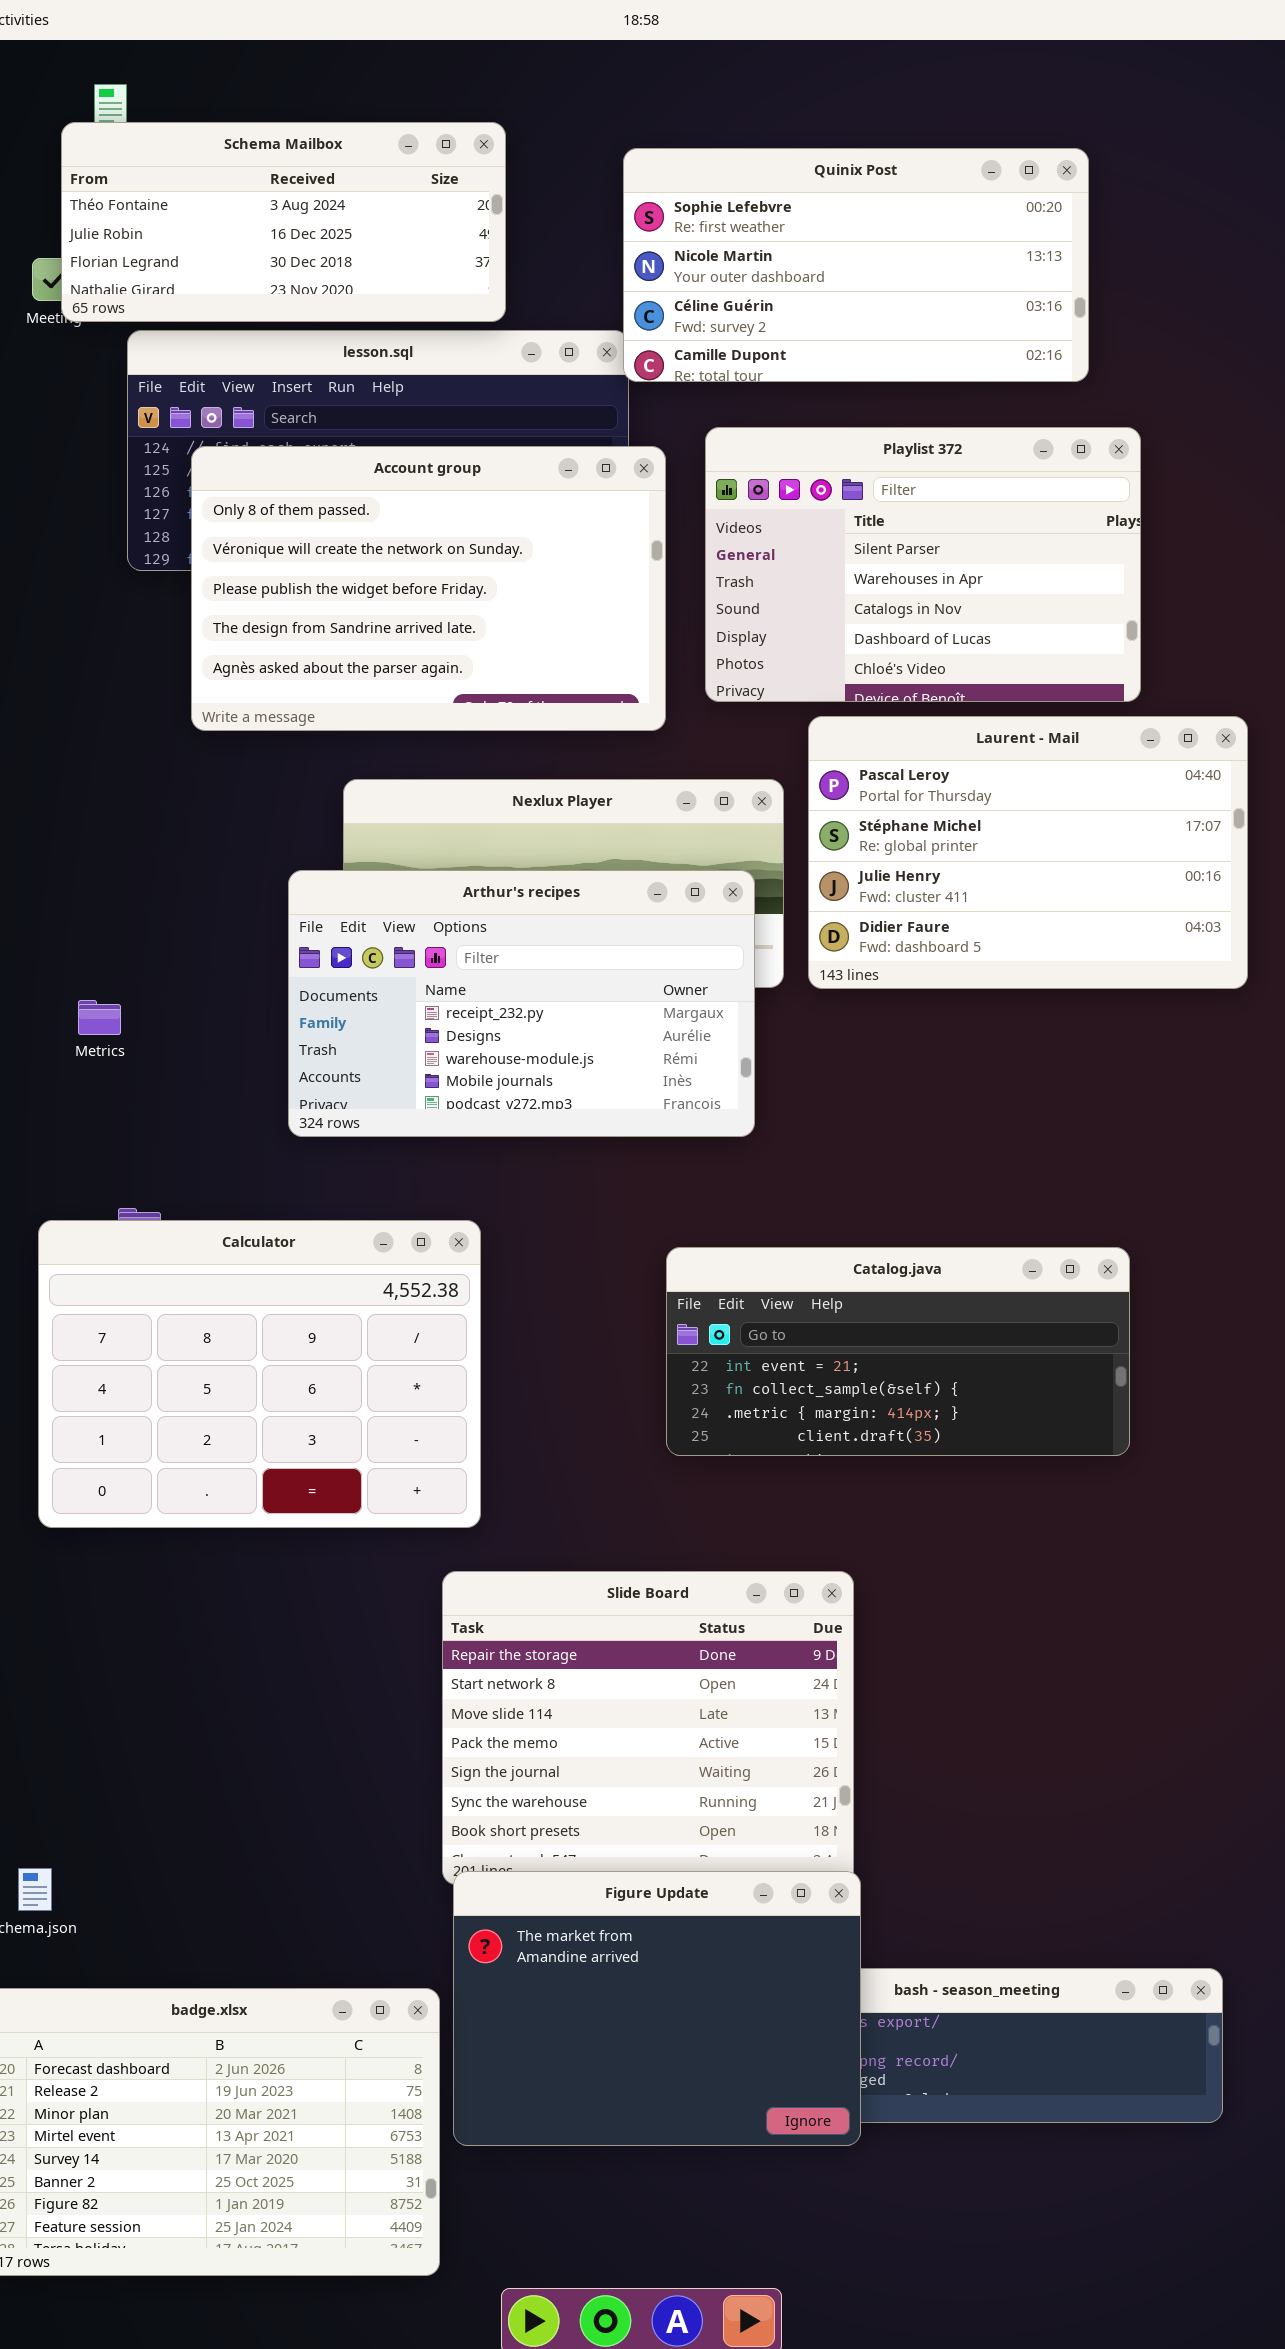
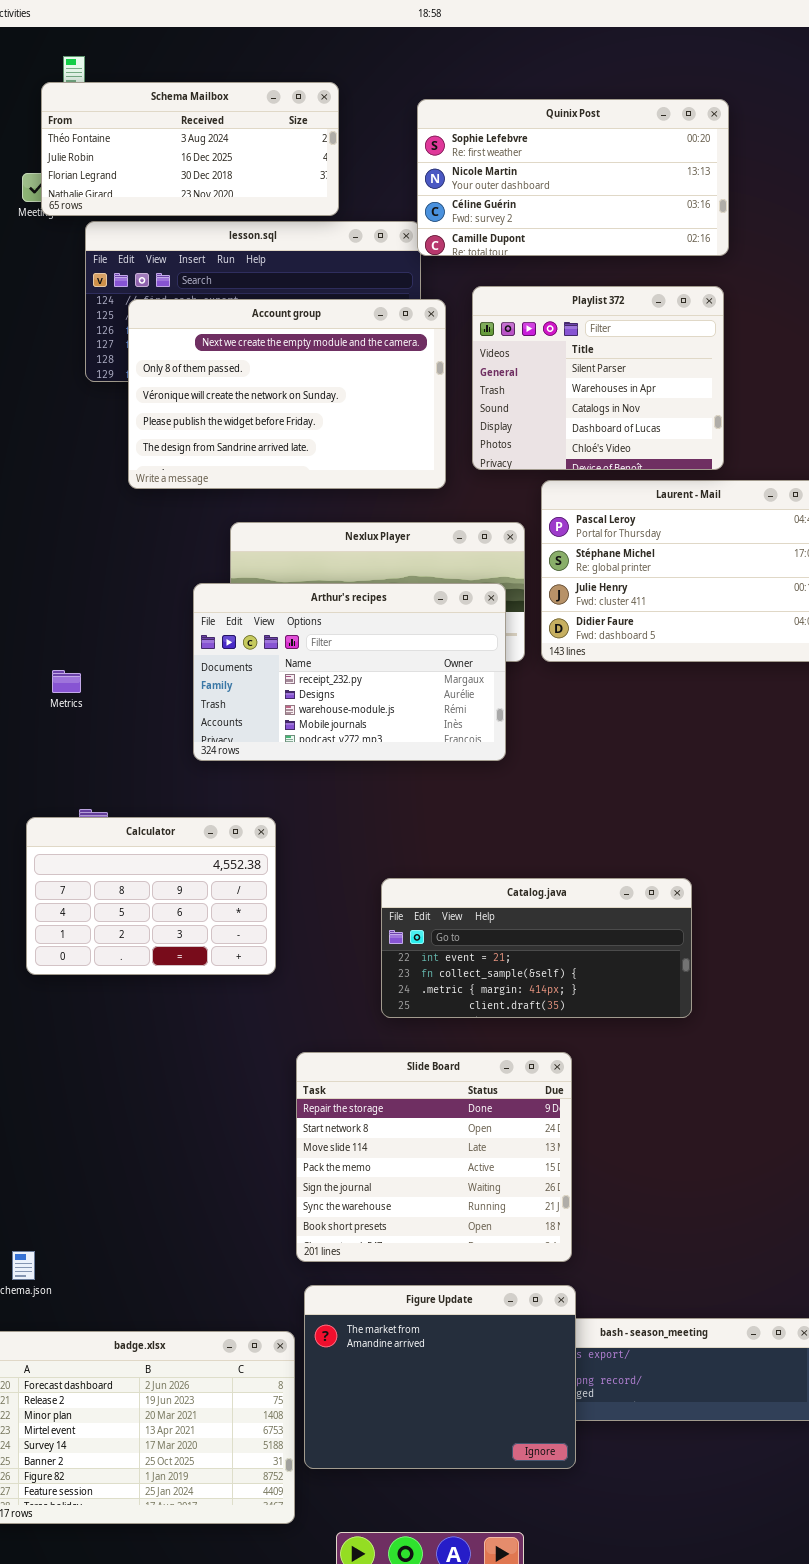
Playlist 372: [705,427,1141,702] -> [472,286,724,470], resized
Account group: [191,446,666,731] -> [128,299,446,489], scrolled up 1 row
Calculator: [38,1220,481,1528] -> [26,817,276,975], resized
Catalog.java: [666,1247,1130,1456] -> [381,878,692,1018], moved
Figure Update: [453,1871,861,2146] -> [304,1285,576,1469], moved

